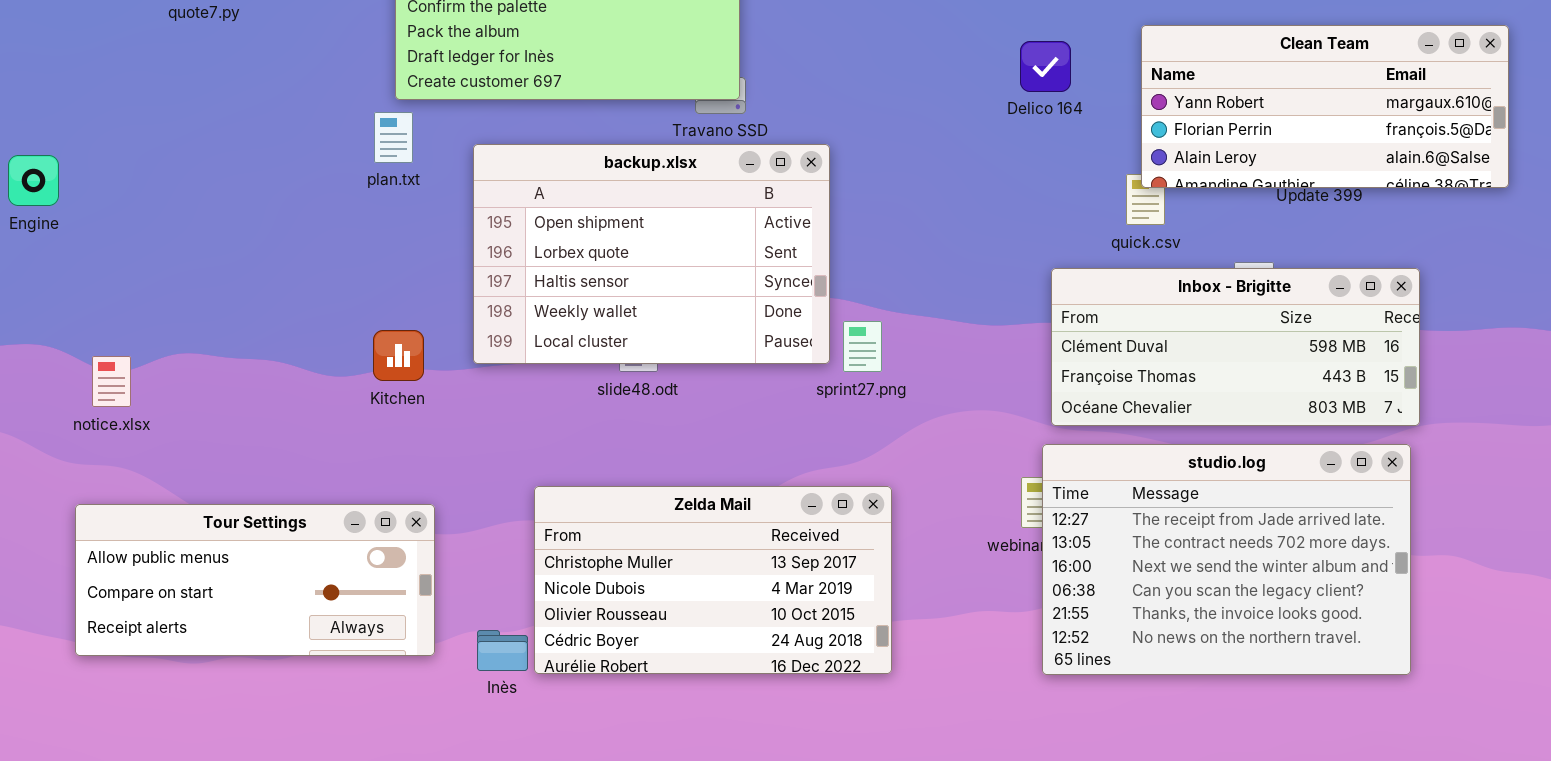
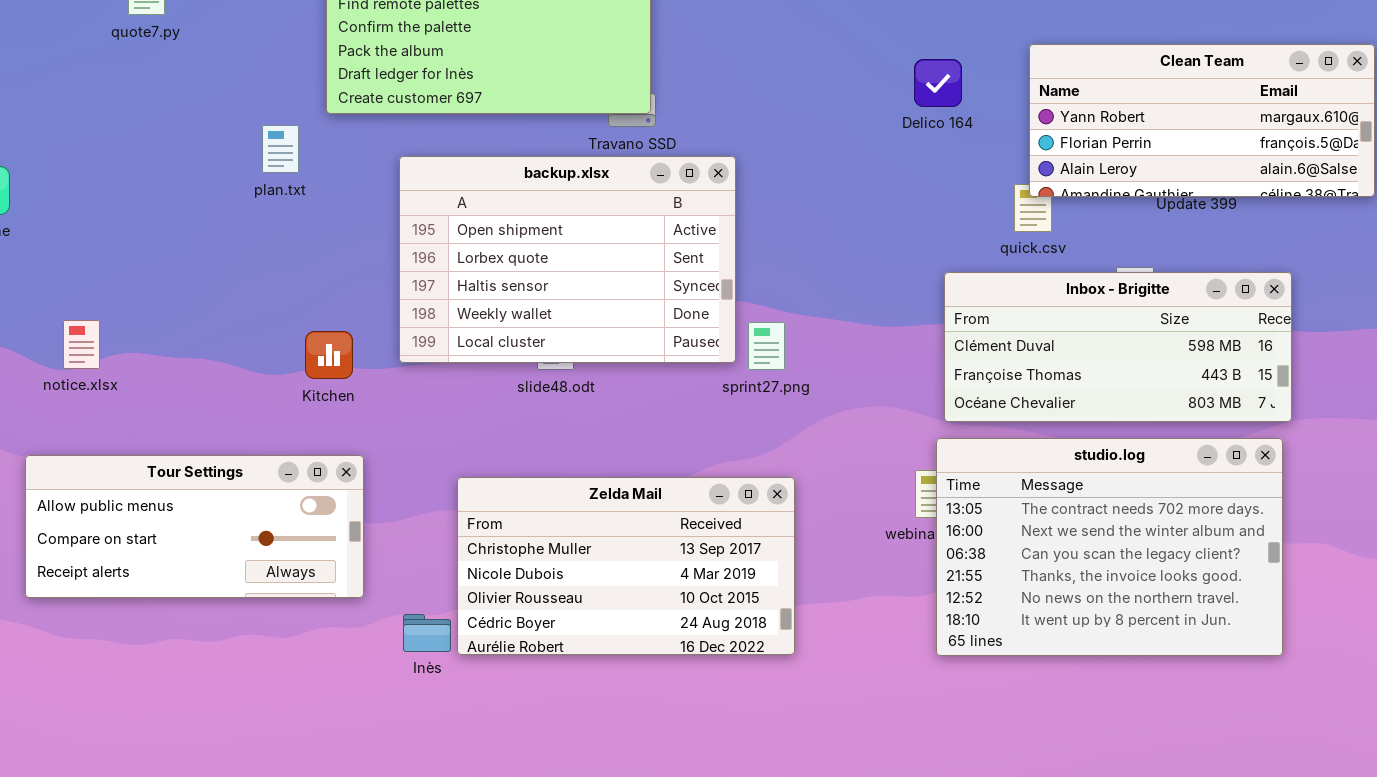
plan.txt: [374,112,413,163] -> [262,125,299,173], moved
notice.xlsx: [92,356,131,407] -> [63,320,100,369], moved
studio.log: [1042,444,1411,675] -> [936,438,1283,656], scrolled down 1 row
Tour Settings: [75,504,435,656] -> [25,455,364,598], moved

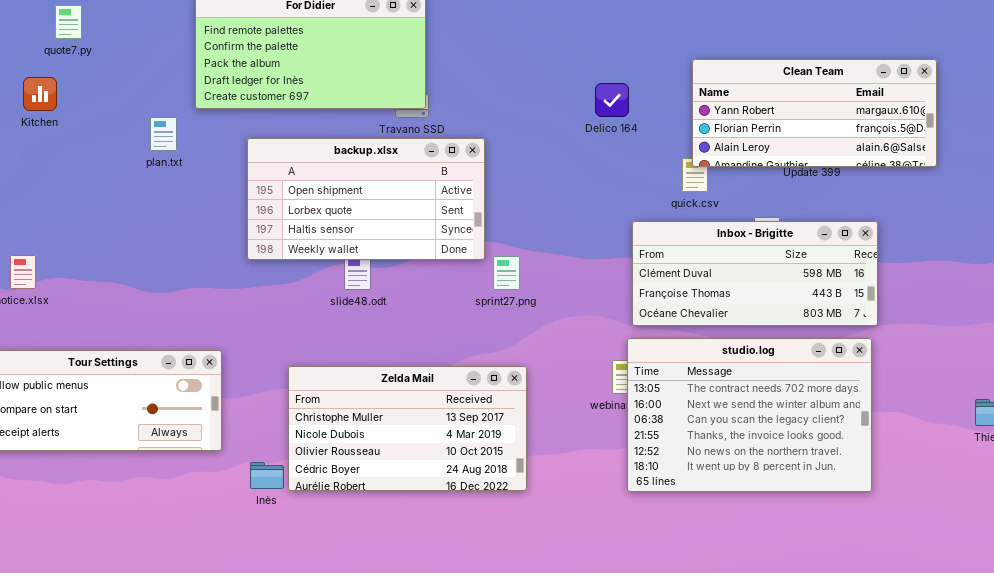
Delico 164: [914,59,962,107] -> [595,83,629,117], moved
backup.xlsx: [399,156,736,363] -> [247,138,485,260], resized
Kitchen: [305,331,353,379] -> [23,77,57,111], moved

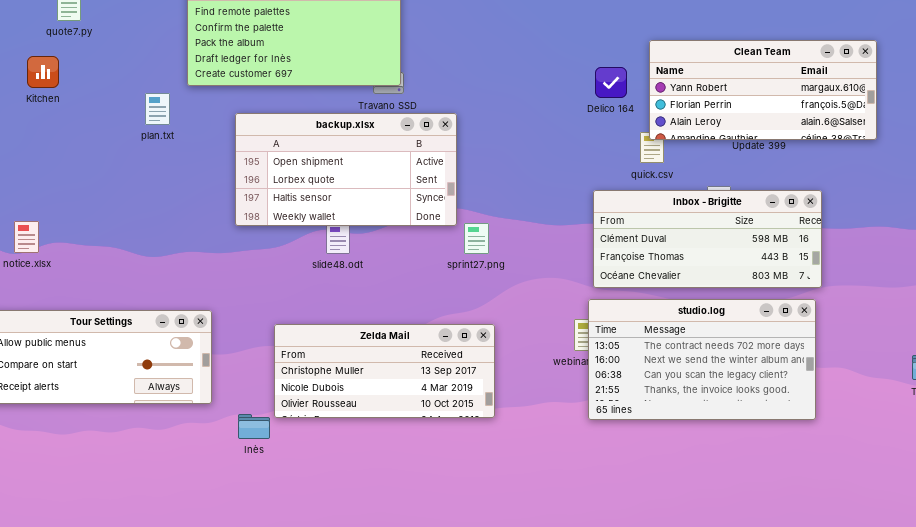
Delico 164: [595,83,629,117] -> [595,67,627,98], moved
studio.log: [627,338,872,492] -> [588,299,816,420], resized
Zelda Mail: [288,366,527,491] -> [274,324,495,418], resized

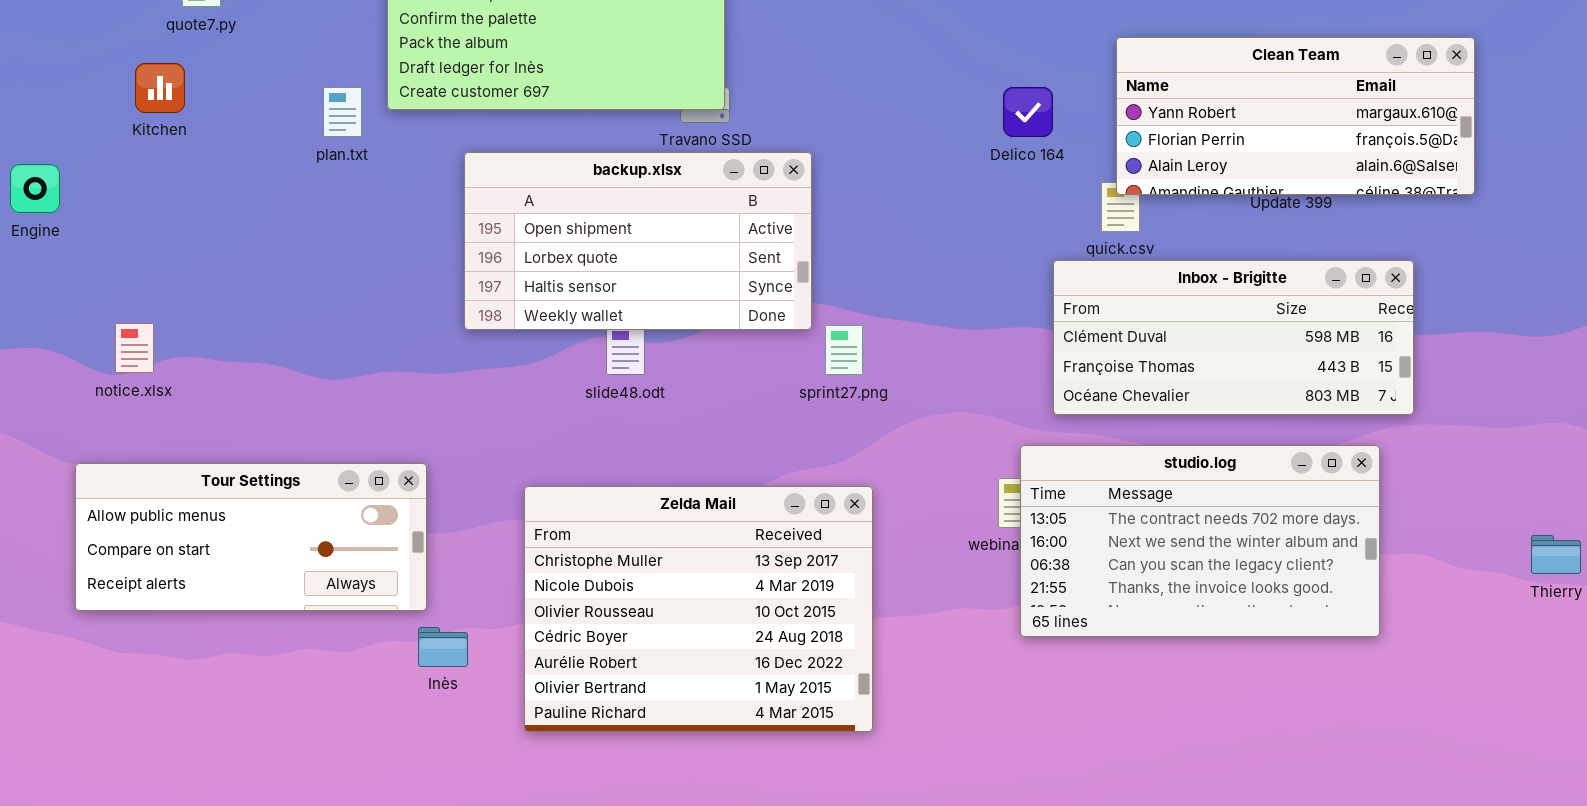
Delico 164: [595,67,627,98] -> [1003,87,1053,137], moved
plan.txt: [145,93,170,125] -> [323,87,362,137], moved
Inbox - Brigitte: [593,190,822,288] -> [1053,260,1414,415], moved
Zelda Mail: [274,324,495,418] -> [524,486,873,732], resized
Inès: [238,414,270,439] -> [418,627,468,667], moved

